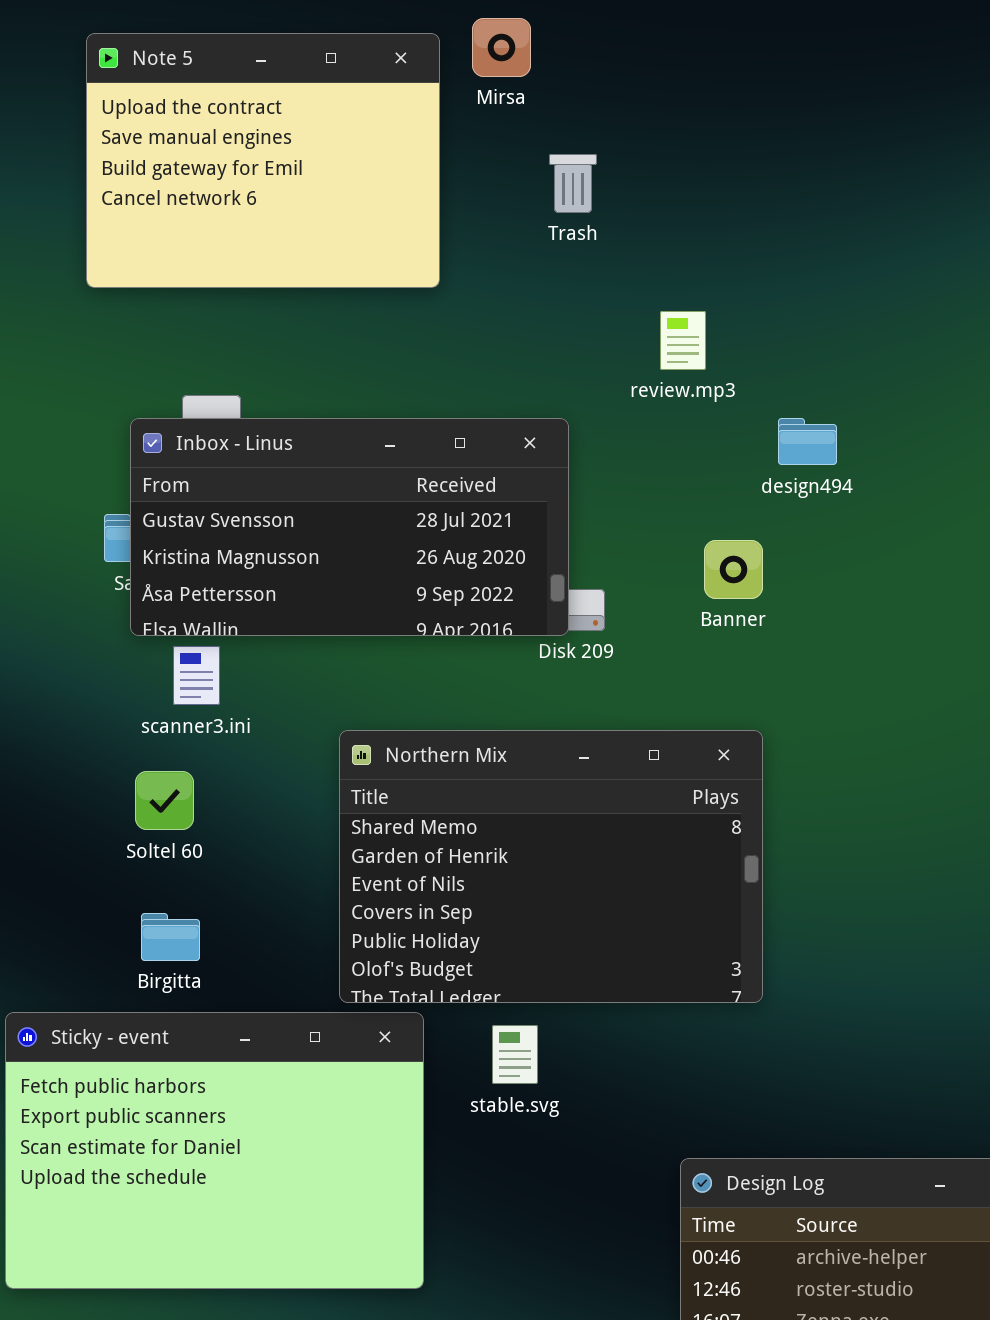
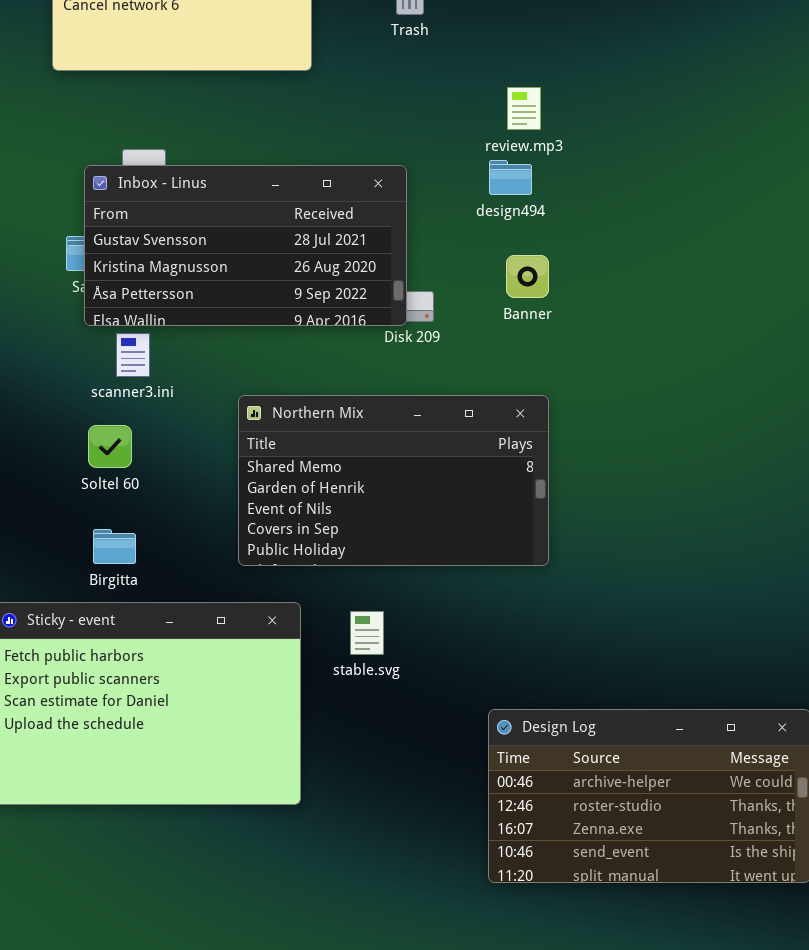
review.mp3: [660,311,706,370] -> [507,87,541,130], moved
design494: [778,418,837,465] -> [489,160,532,195], moved
Northern Mix: [339,730,763,1003] -> [238,395,549,566], resized

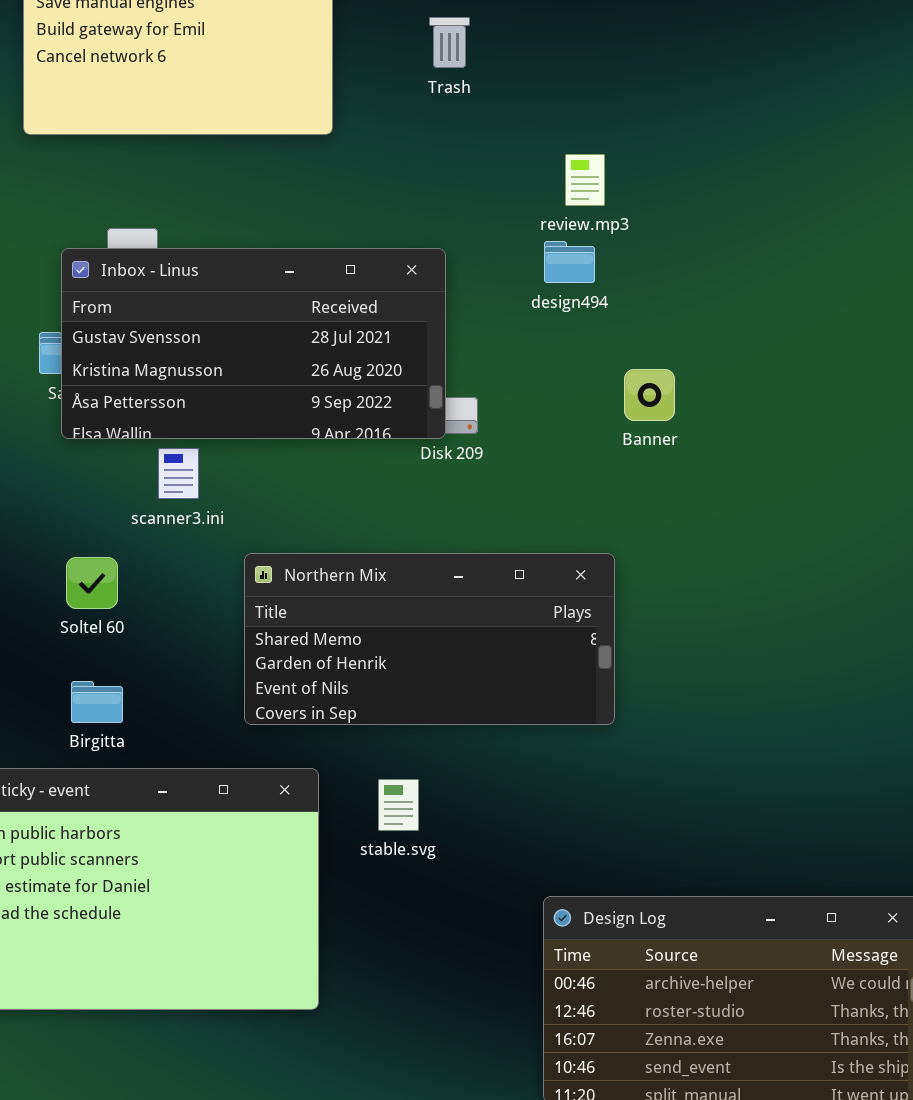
Banner: [506,255,549,298] -> [624,369,675,421], moved
scanner3.ini: [116,333,150,377] -> [158,448,199,499], moved
Northern Mix: [238,395,549,566] -> [244,553,615,725], resized

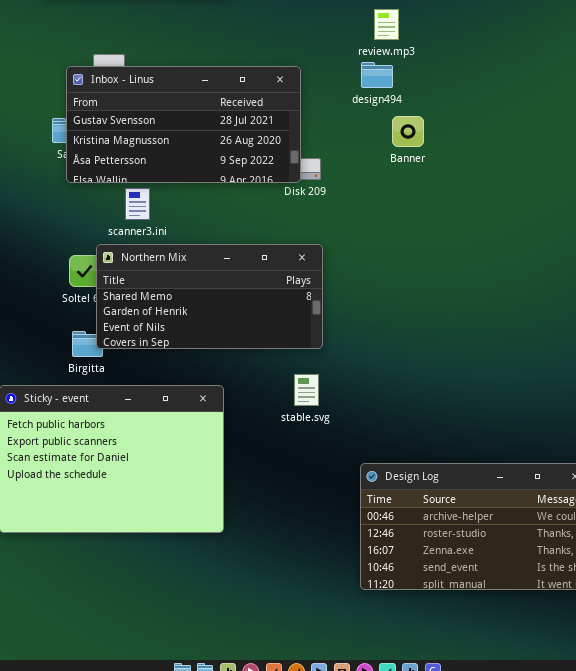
Banner: [624,369,675,421] -> [392,116,424,147], moved
Northern Mix: [244,553,615,725] -> [96,244,323,349], moved
stable.svg: [378,779,419,831] -> [294,374,319,406], moved

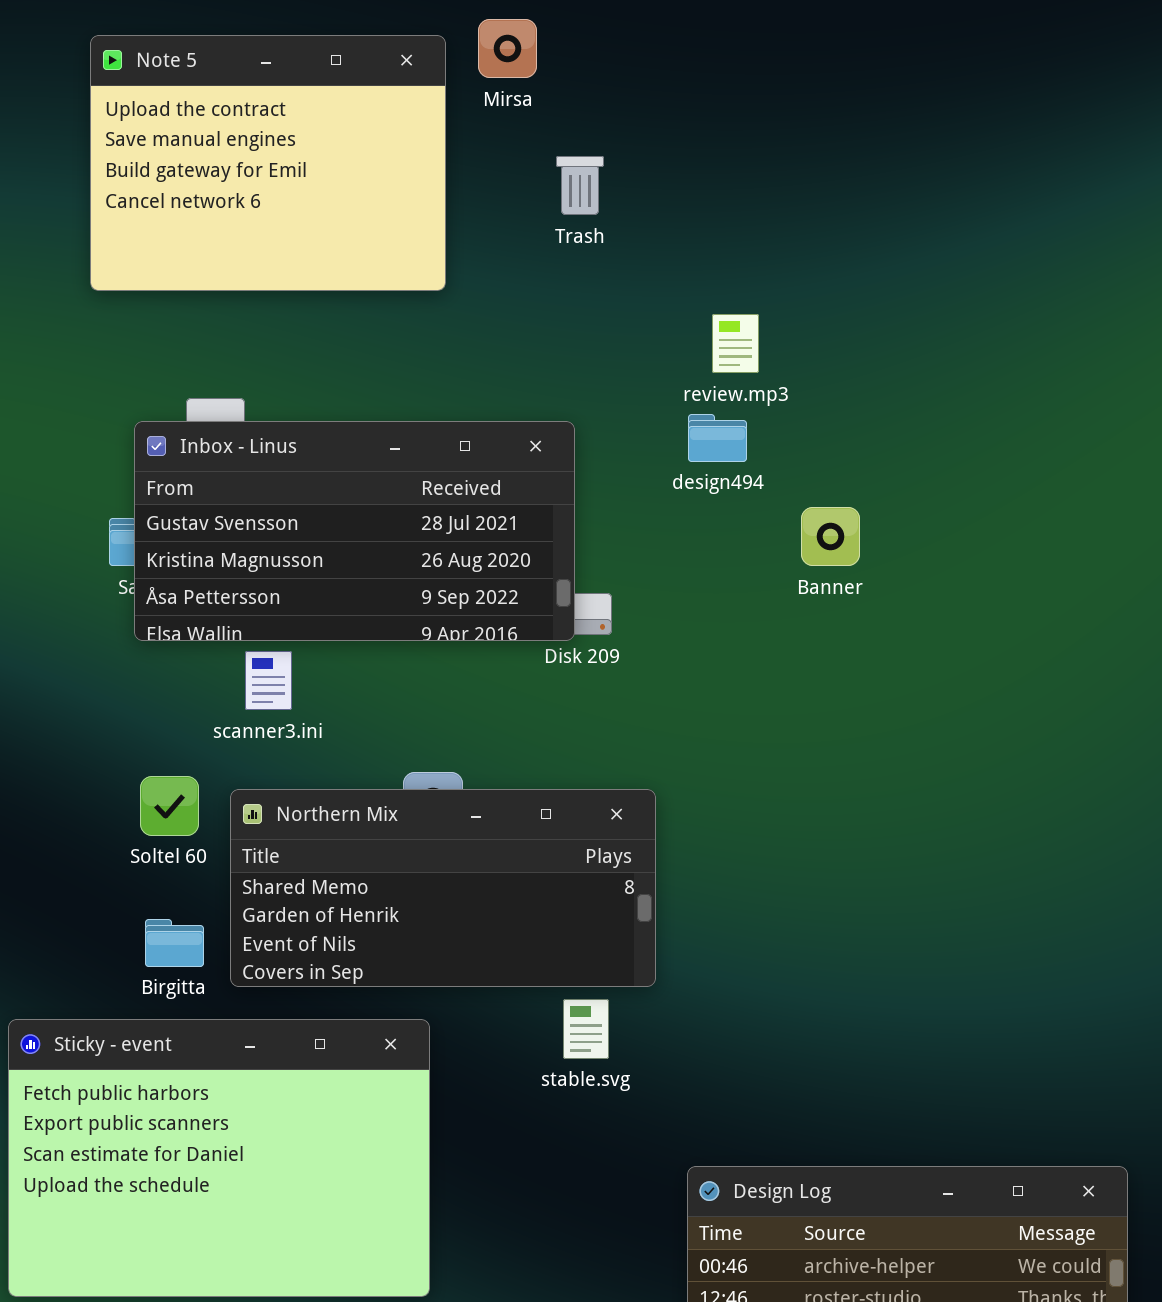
Banner: [392,116,424,147] -> [801,507,860,566], moved
Northern Mix: [96,244,323,349] -> [230,789,656,987], moved

